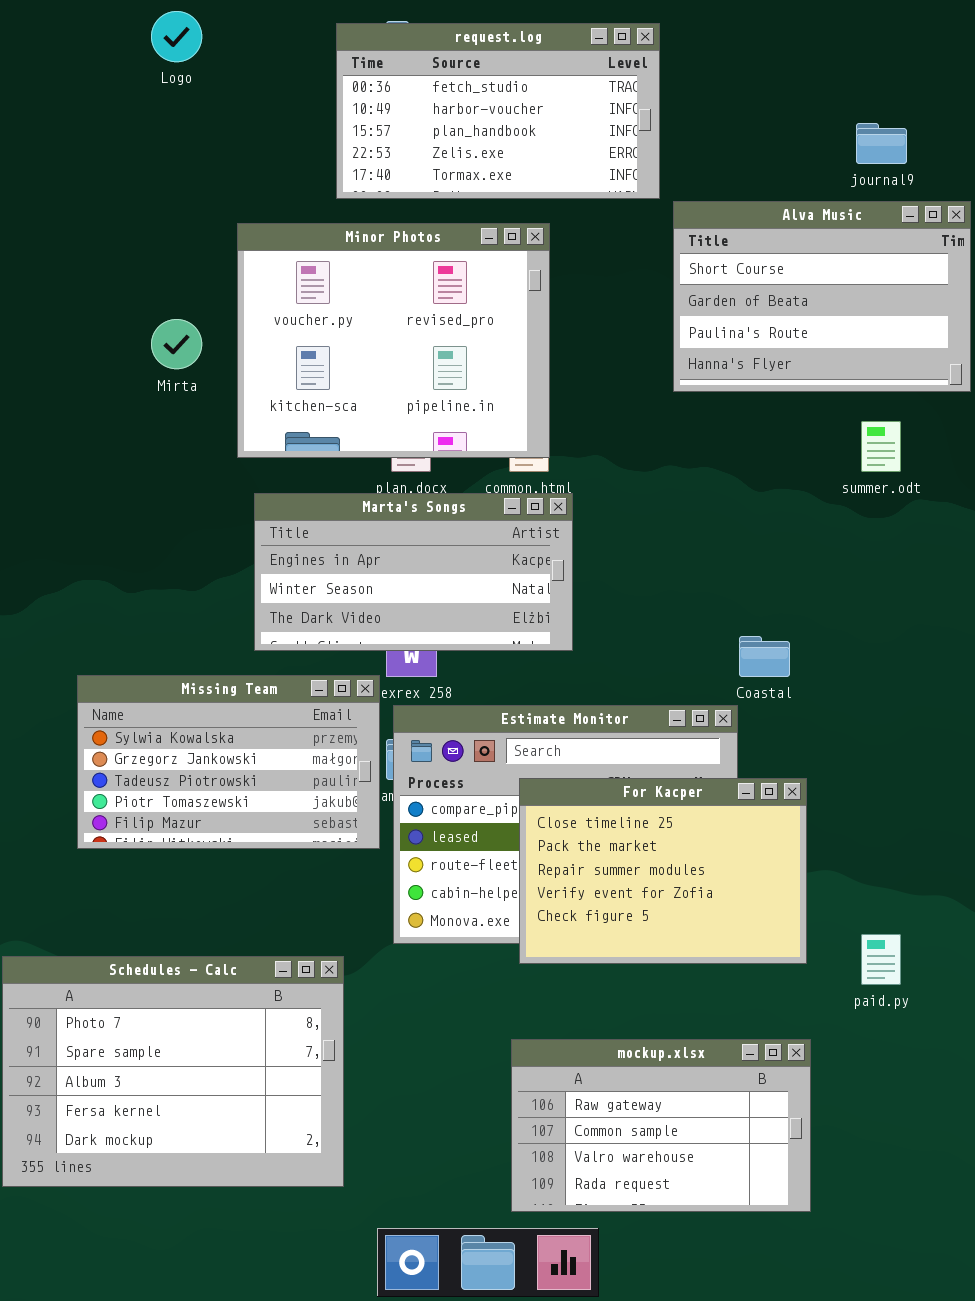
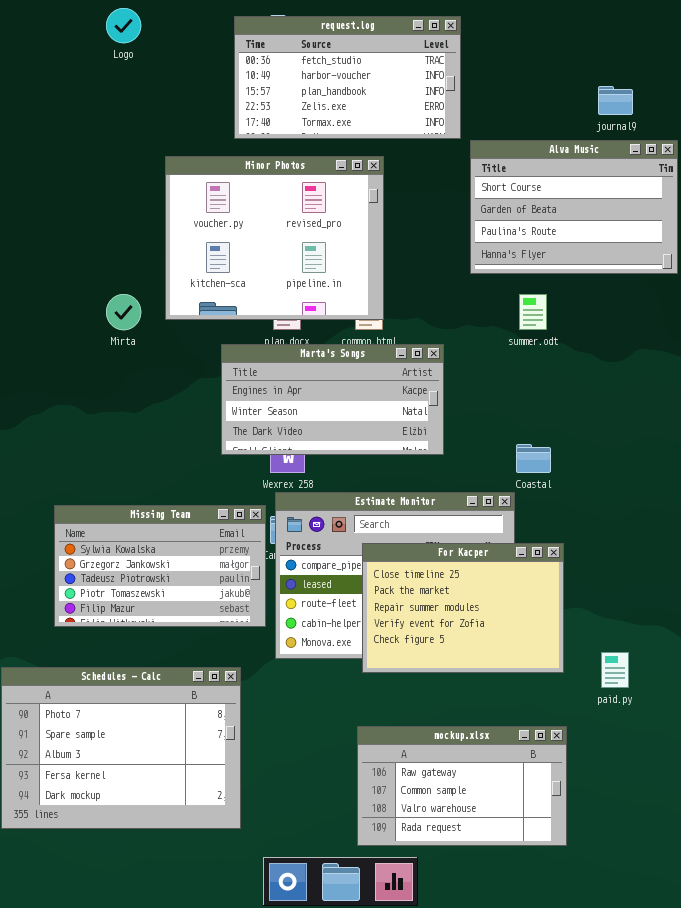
Mirta: [151,319,202,369] -> [106,294,141,330], moved
summer.odt: [861,421,901,472] -> [519,294,547,330], moved
Marta's Songs: [254,493,573,651] -> [221,344,444,455], moved
Missing Team: [77,675,380,849] -> [54,505,266,627], moved

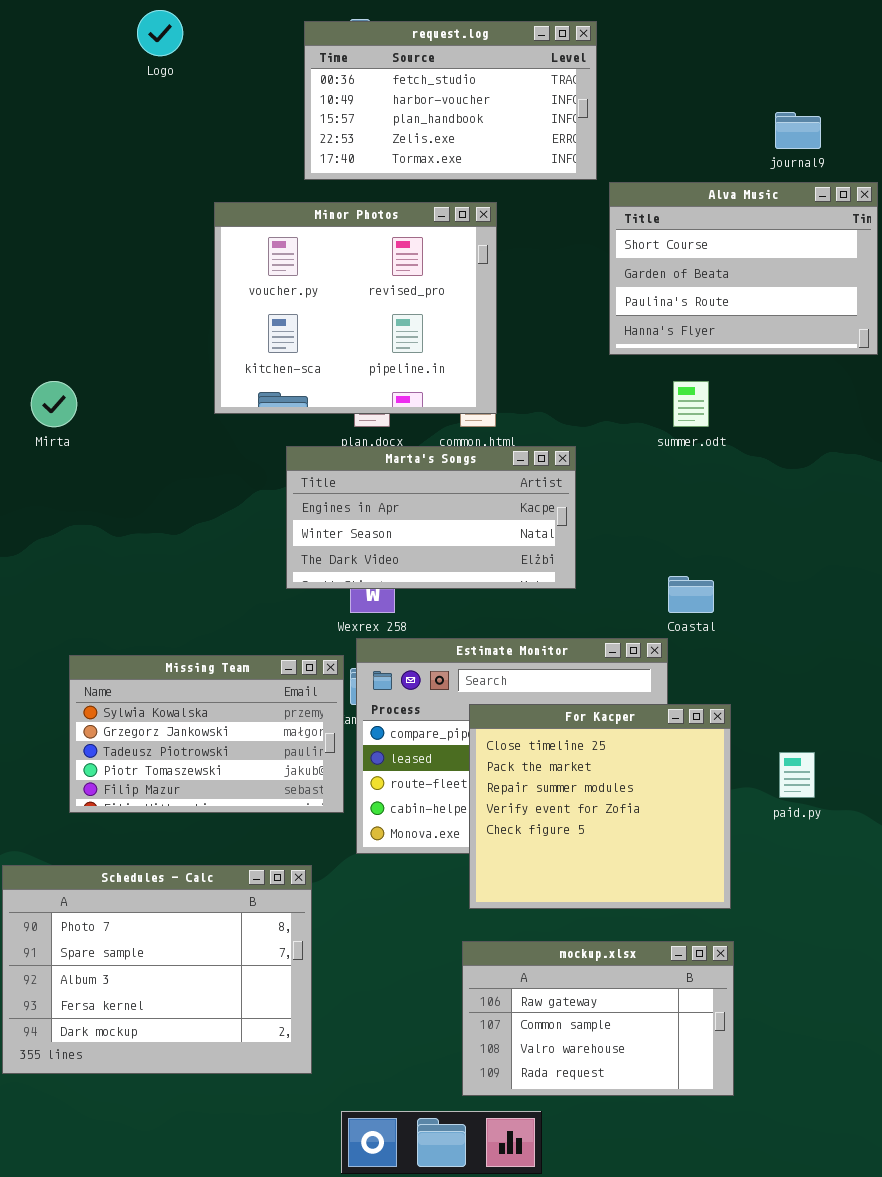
Mirta: [106,294,141,330] -> [31,381,77,427], moved
For Kacper: [362,543,564,673] -> [469,704,731,909], resized
paid.py: [601,652,629,688] -> [779,752,815,798], moved

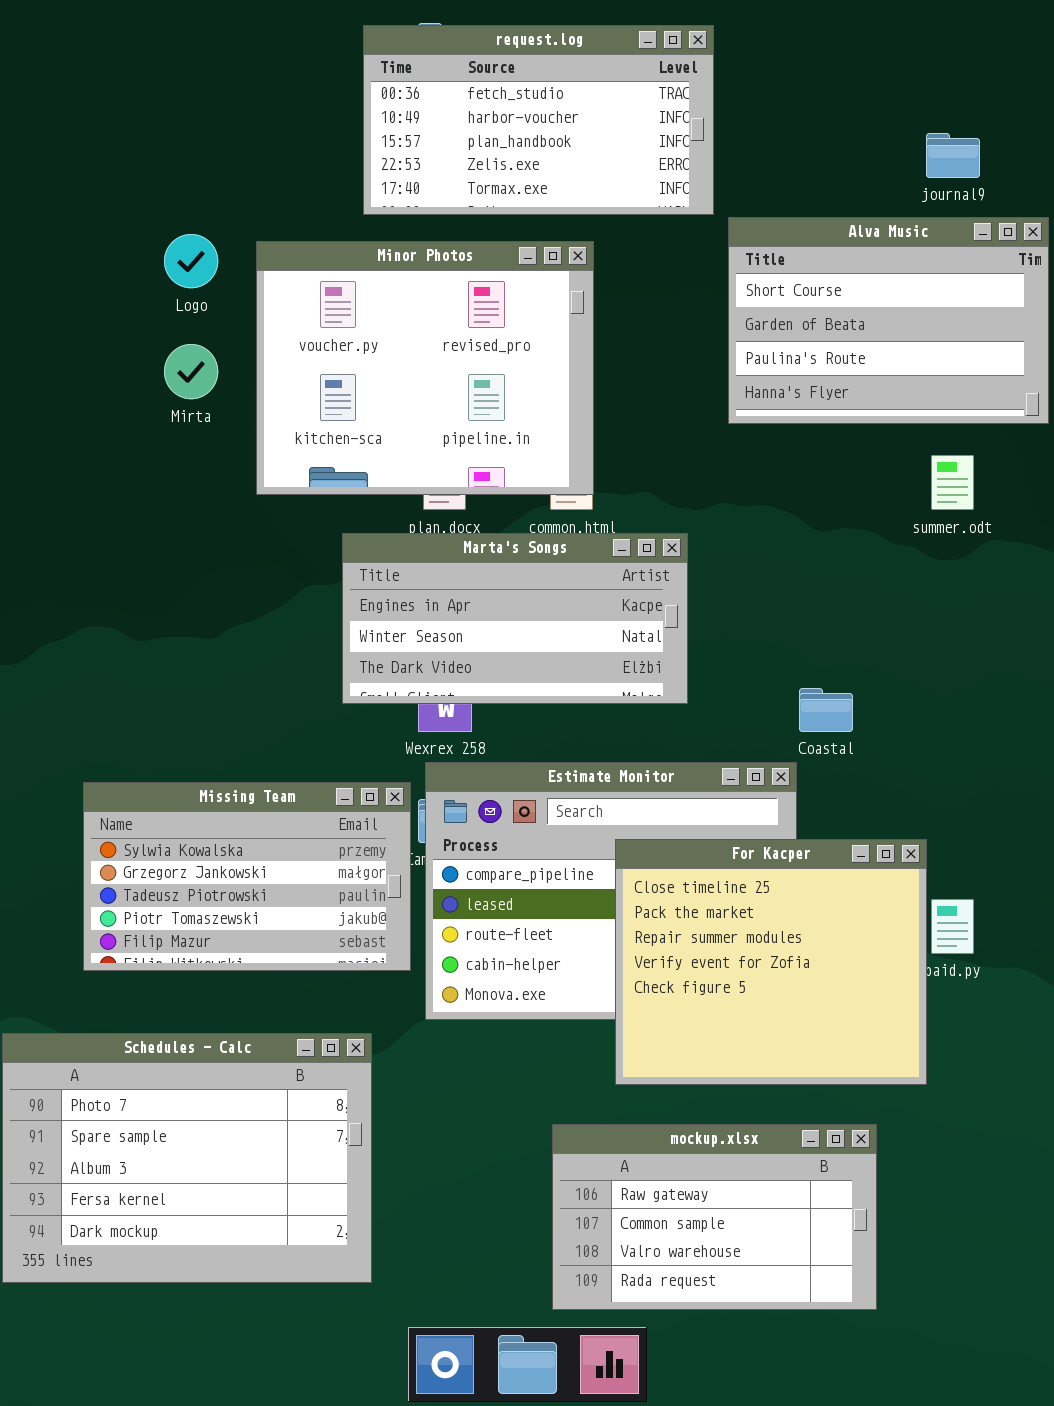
Logo: [137,10,183,56] -> [164,234,218,288], moved
Mirta: [31,381,77,427] -> [164,344,218,399], moved
summer.odt: [673,381,709,427] -> [931,455,974,510], moved
For Kacper: [469,704,731,909] -> [615,839,927,1085], moved

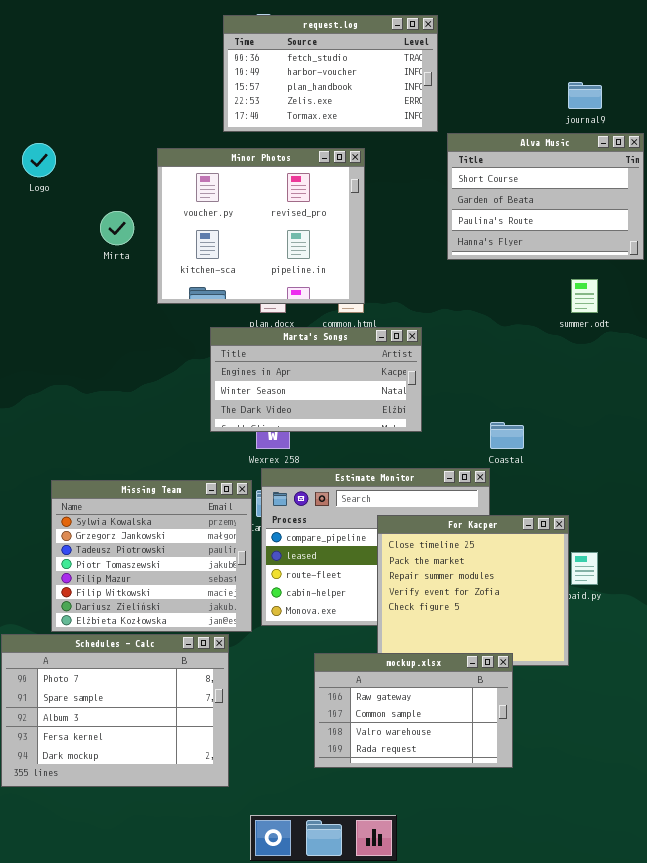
Logo: [164,234,218,288] -> [22,143,56,177], moved
Missing Team: [83,782,411,971] -> [51,480,252,632], resized
mockup.xlsx: [552,1124,877,1310] -> [314,653,513,768], moved

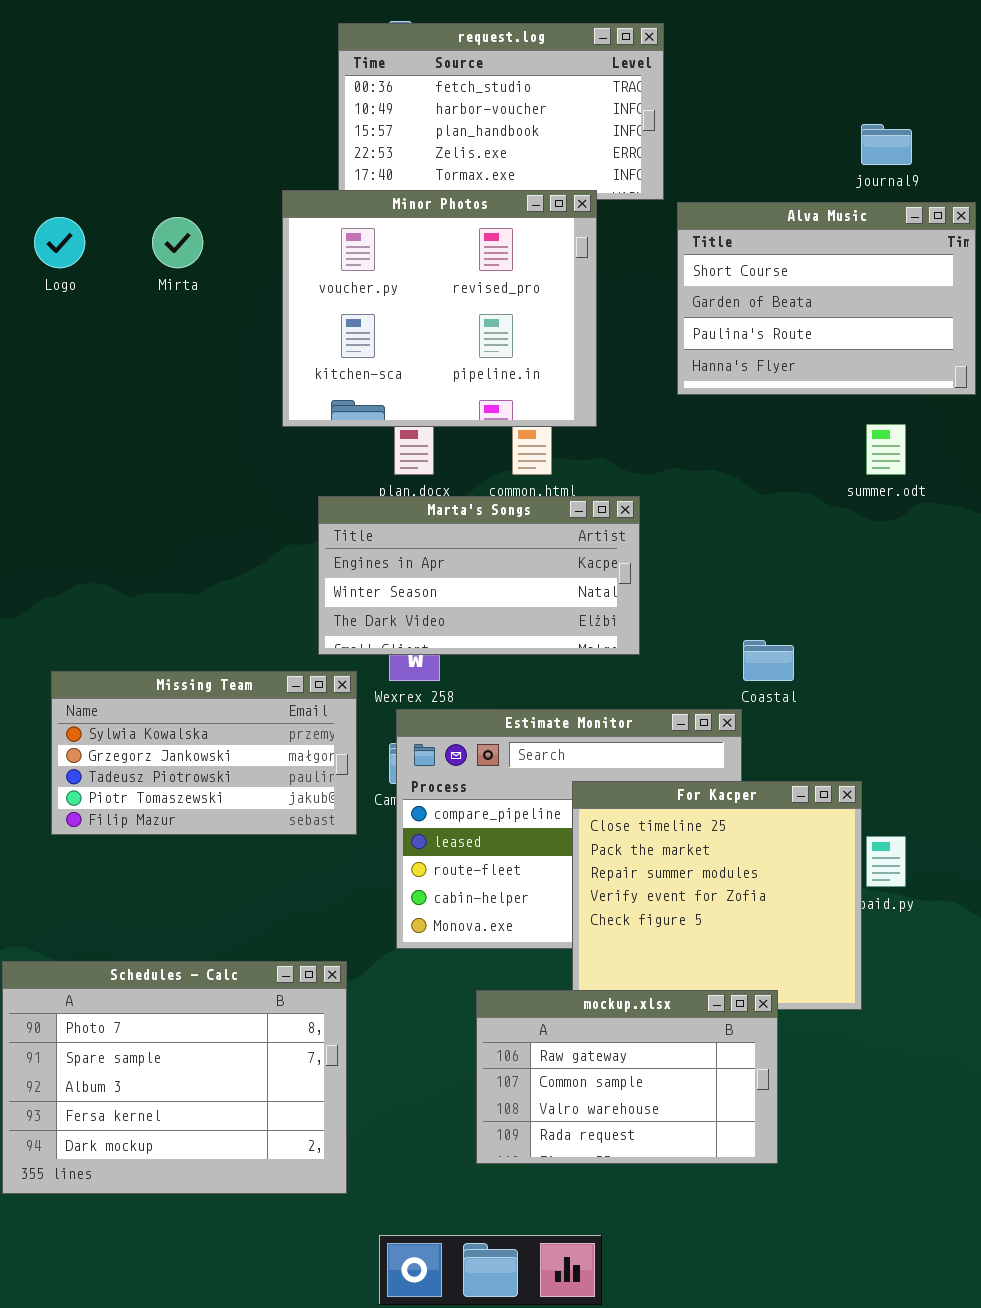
Minor Photos: [157,148,365,304] -> [282,190,597,427], moved
Mirta: [100,211,134,245] -> [152,217,203,268], moved
Missing Team: [51,480,252,632] -> [51,671,357,835], moved, resized

